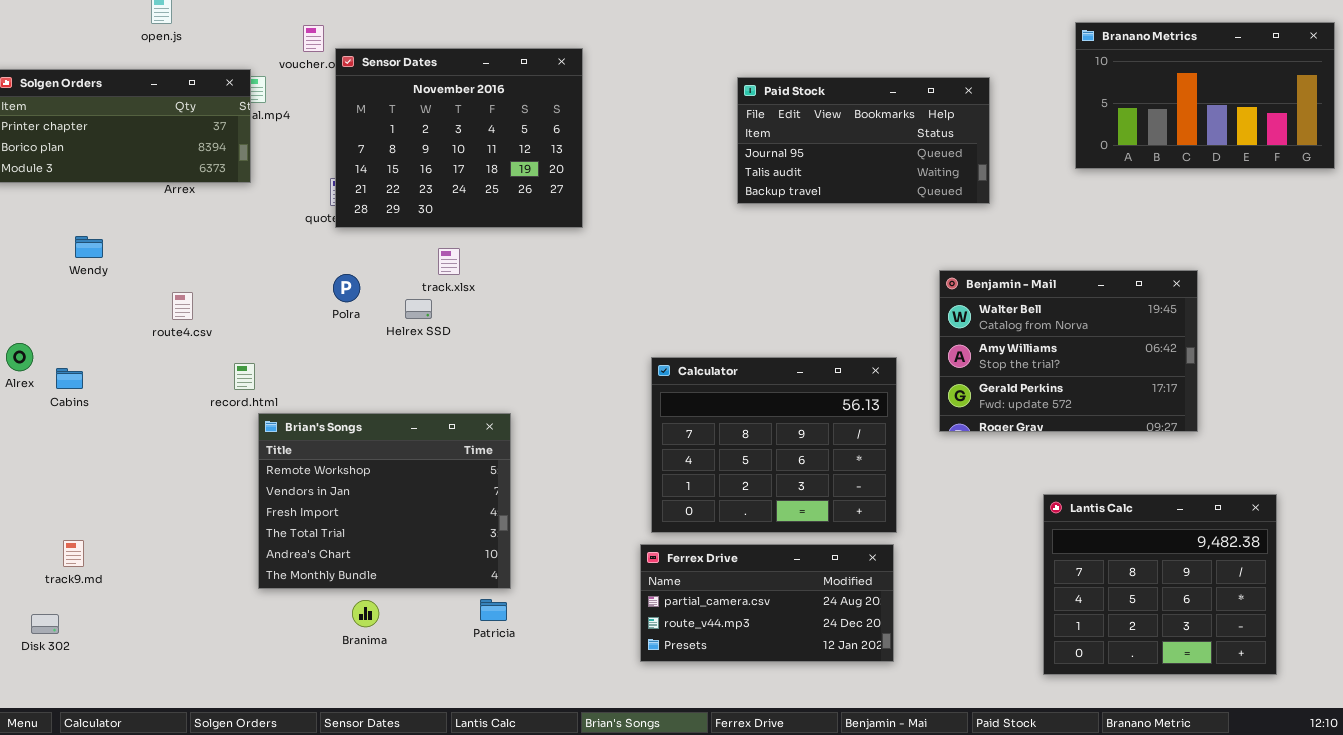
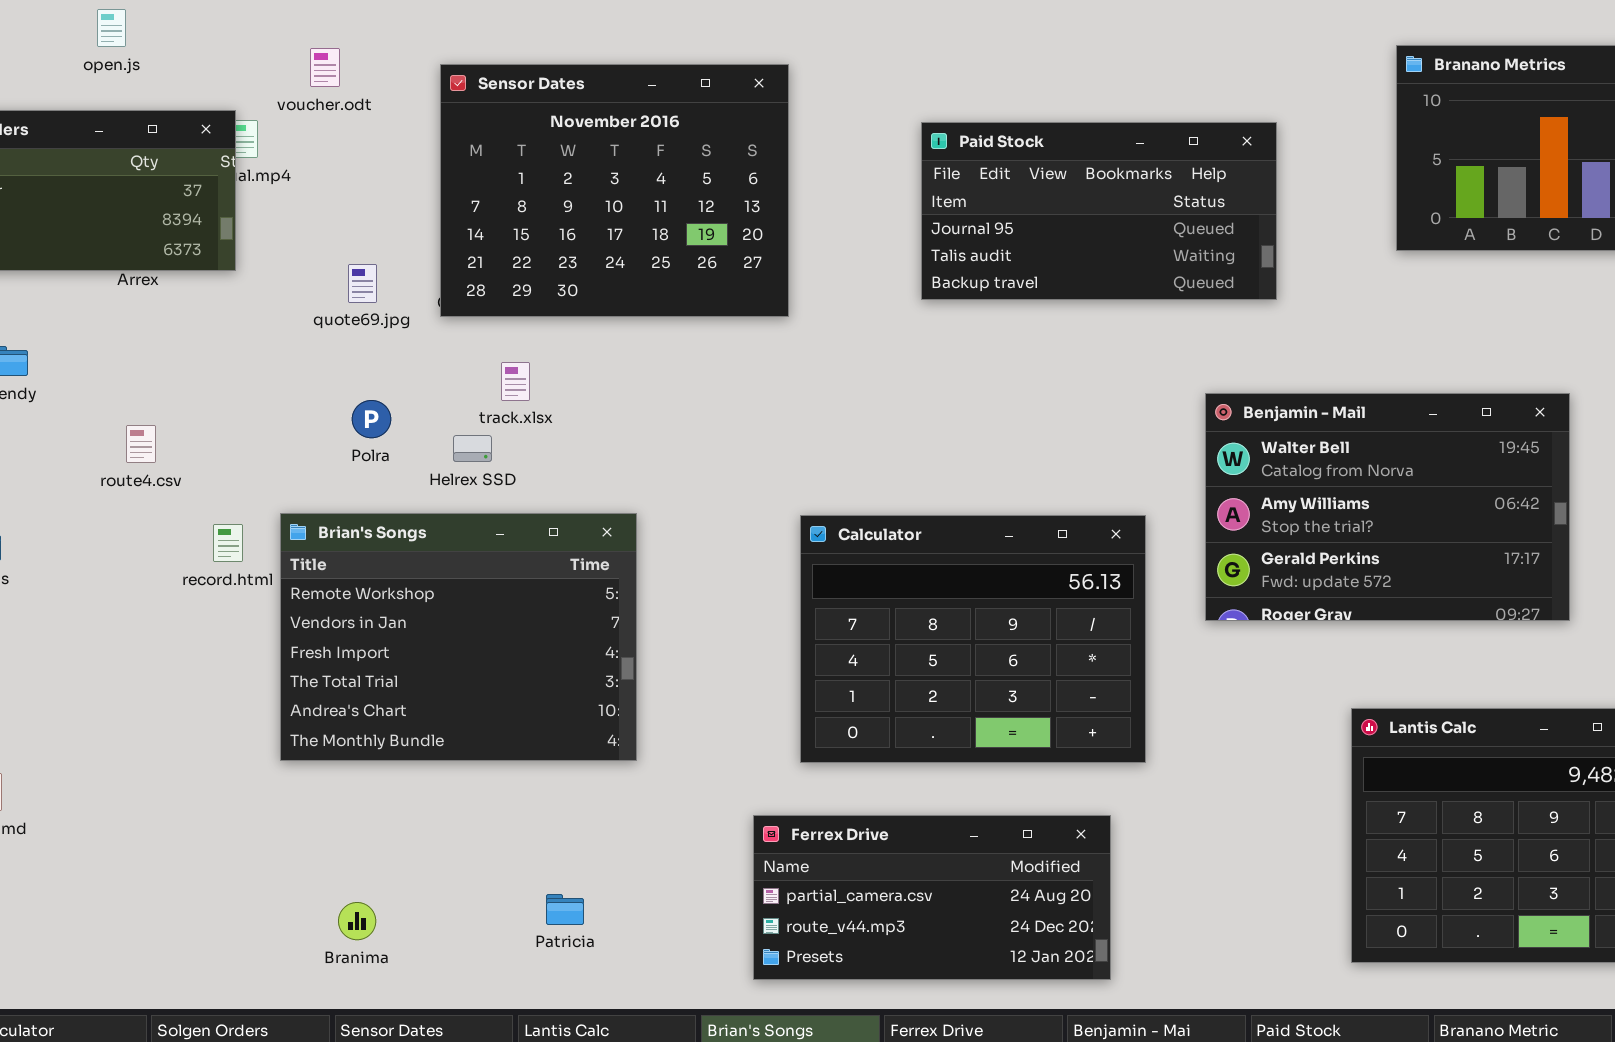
Sensor Dates: [335,48,583,228] -> [440,64,789,317], moved
Brian's Songs: [258,413,511,589] -> [280,513,637,761], moved
Ferrex Drive: [640,544,894,662] -> [753,815,1111,980], moved
Patricia: [480,599,507,621] -> [546,894,584,925], moved
Branima: [352,600,379,627] -> [338,902,376,940], moved

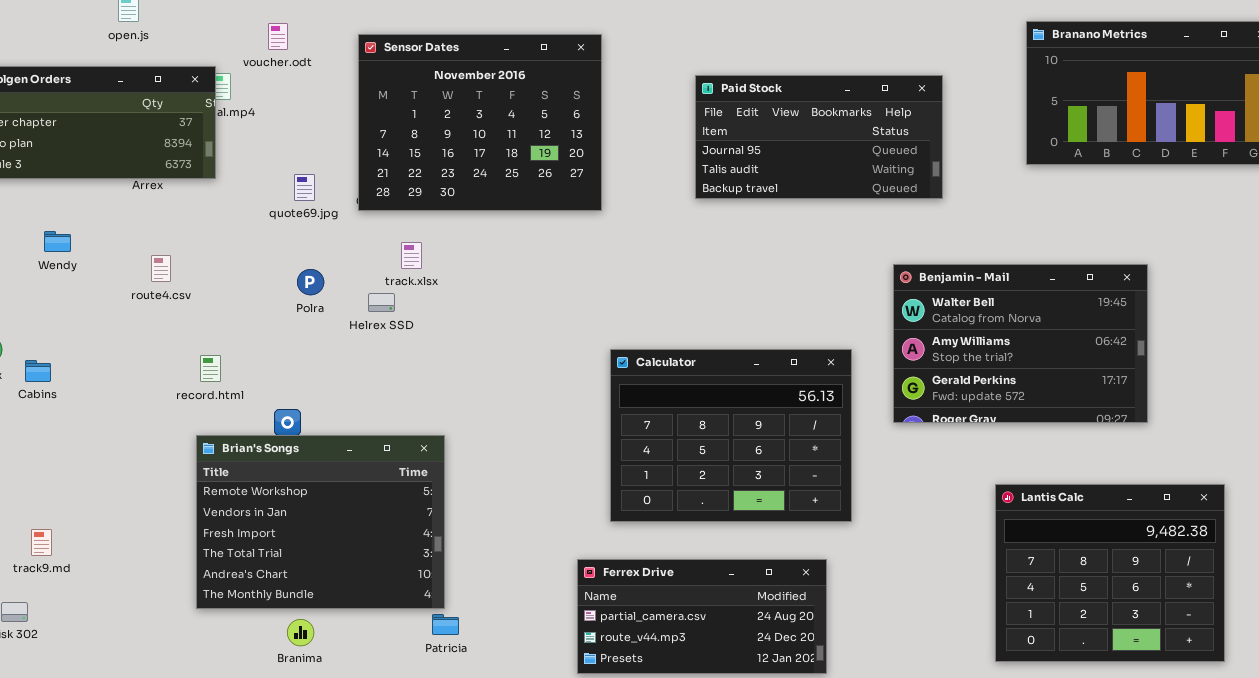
route4.csv: [126,425,156,463] -> [151,255,171,282], moved
Brian's Songs: [280,513,637,761] -> [196,435,445,609], moved

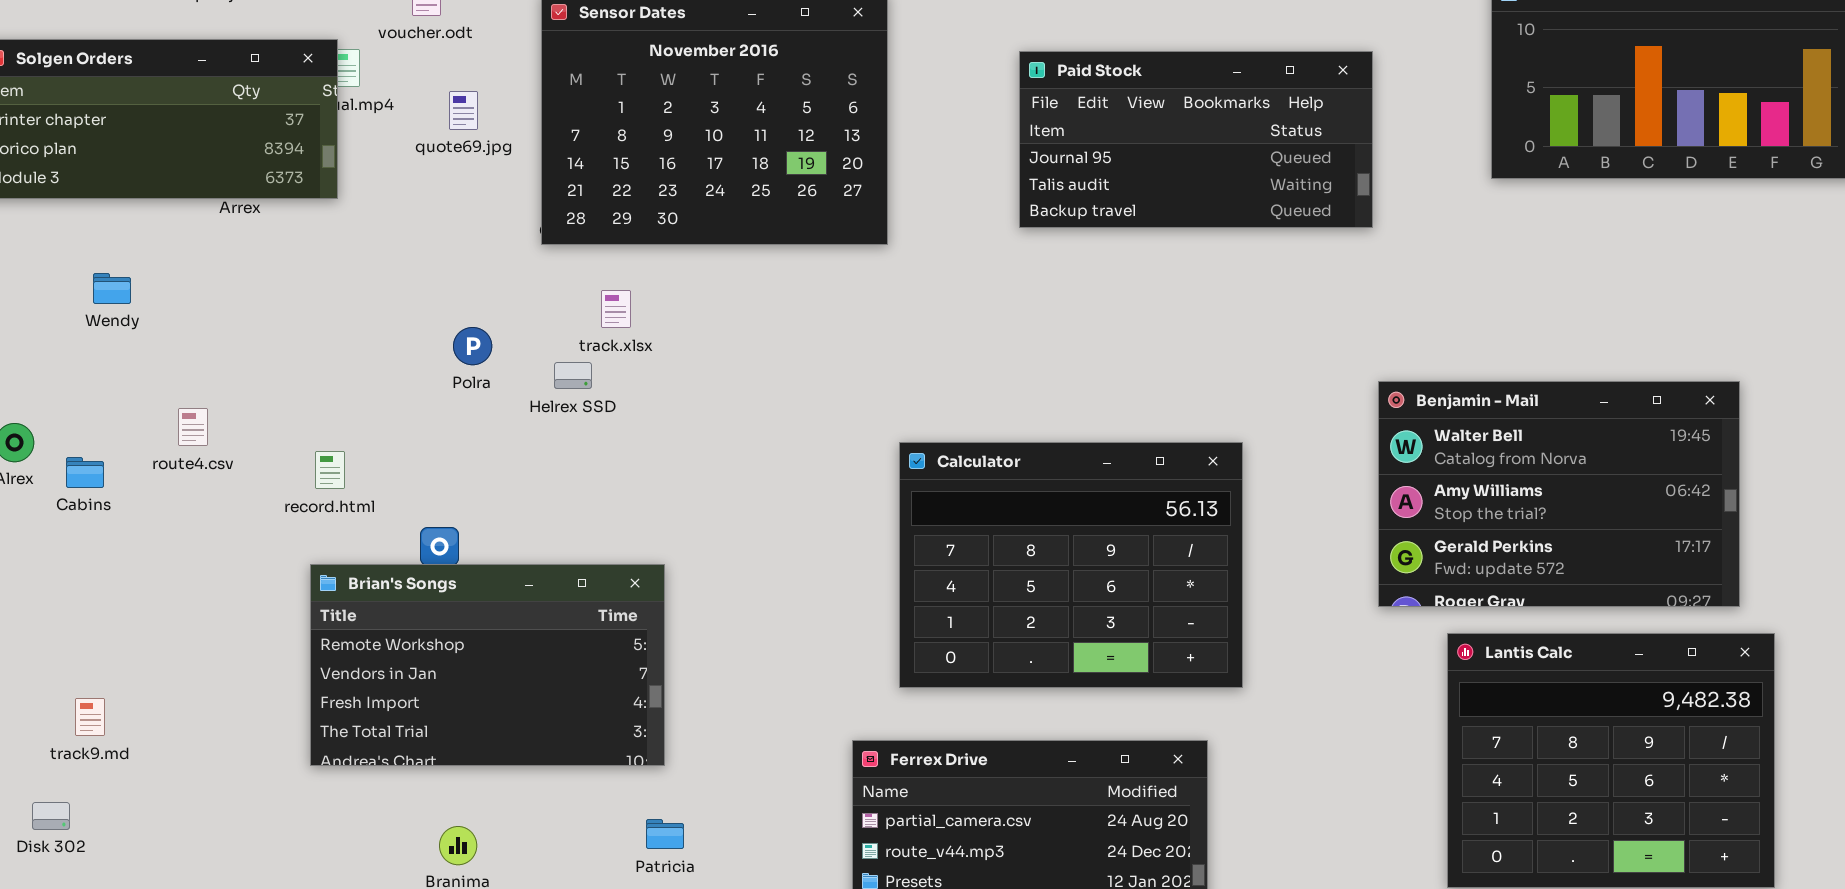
quote69.jpg: [294,174,315,201] -> [449,91,478,130], moved
route4.csv: [151,255,171,282] -> [178,408,208,446], moved
Benjamin - Mail: [893,264,1148,423] -> [1378,381,1740,607], moved
Brian's Songs: [196,435,445,609] -> [310,564,665,766], resized

